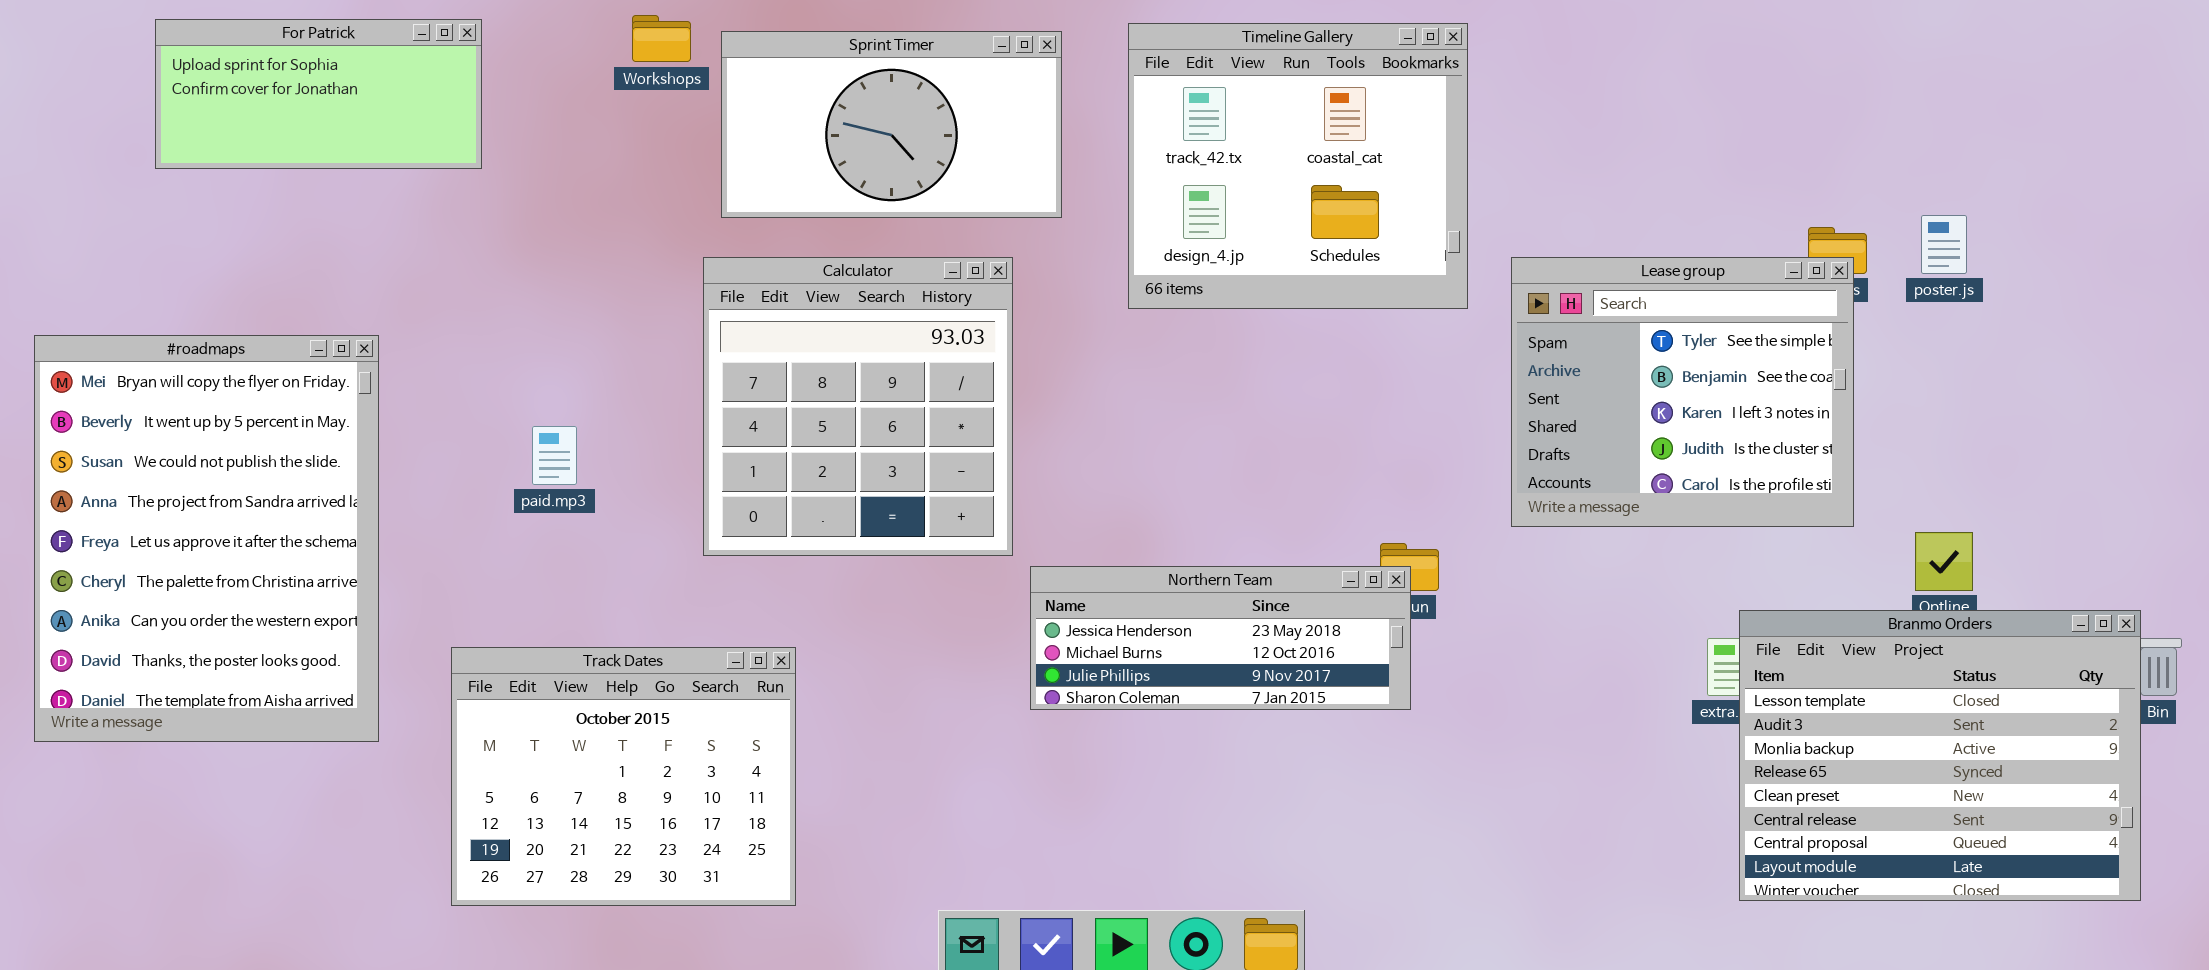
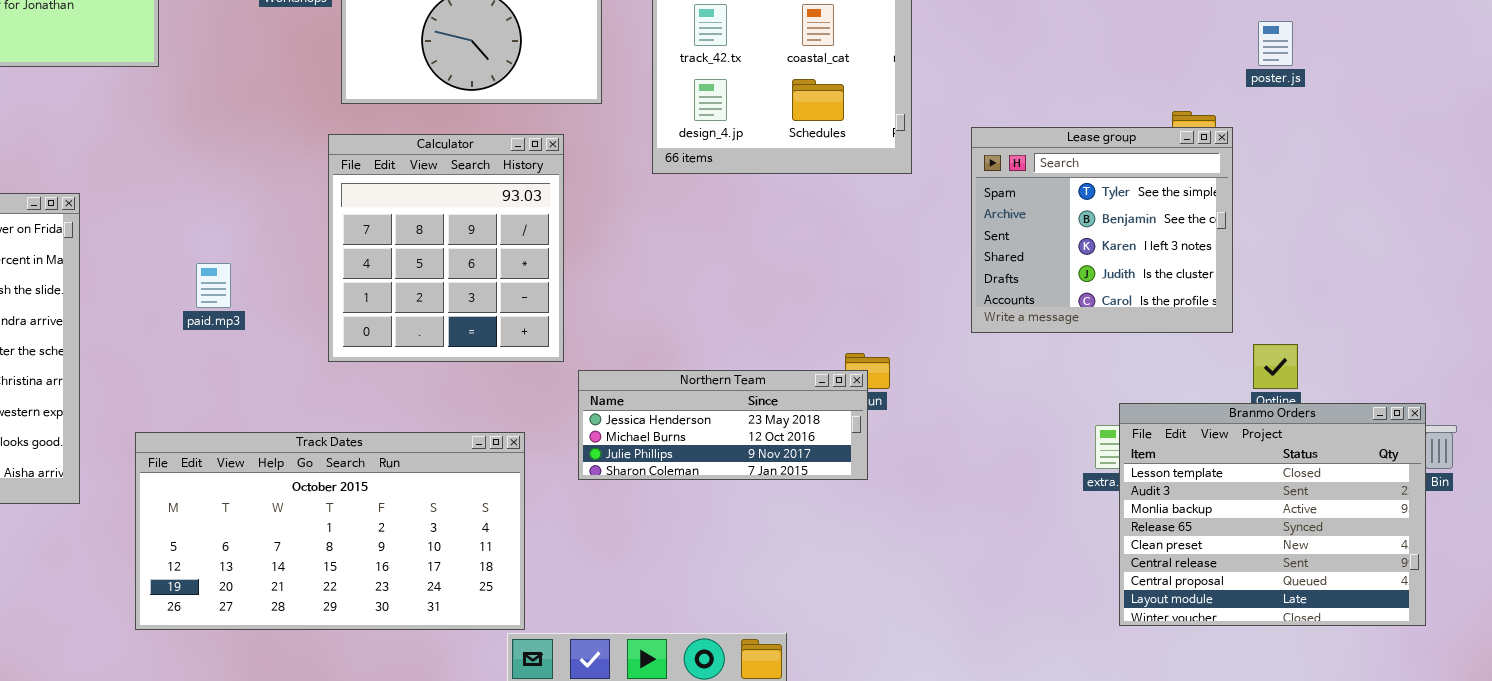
poster.js: [1921,215,1967,274] -> [1258,21,1293,66], moved
Lease group: [1511,257,1854,527] -> [971,127,1233,333], moved
Track Dates: [451,647,796,906] -> [135,432,525,630], resized

